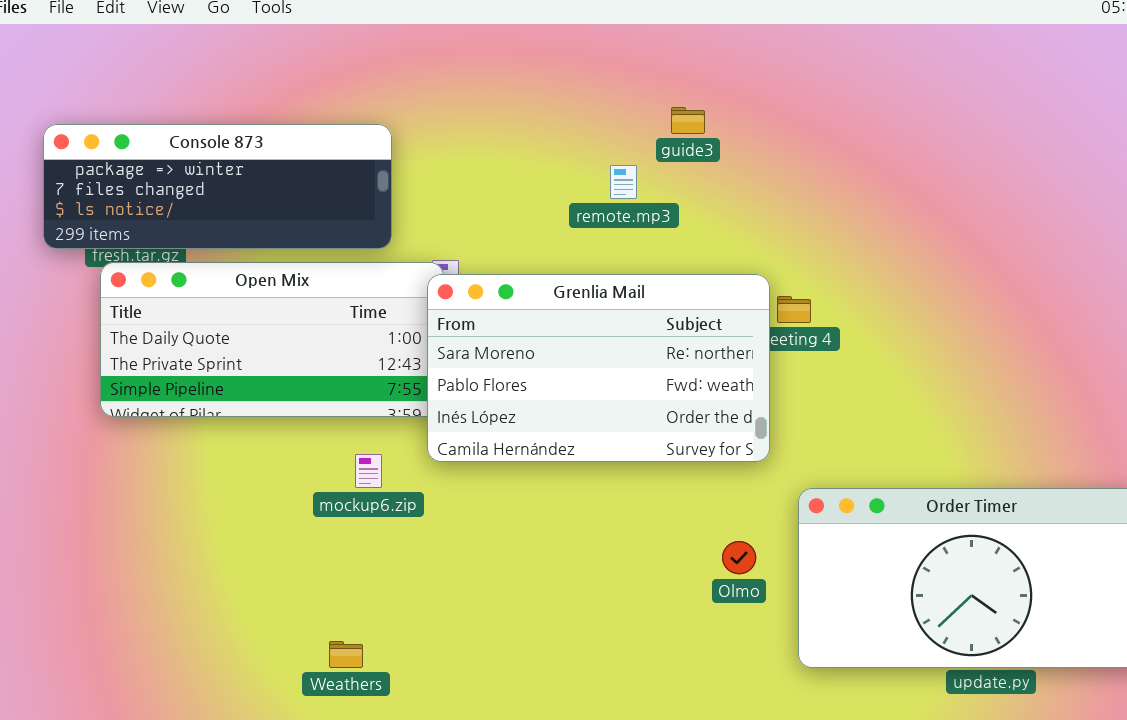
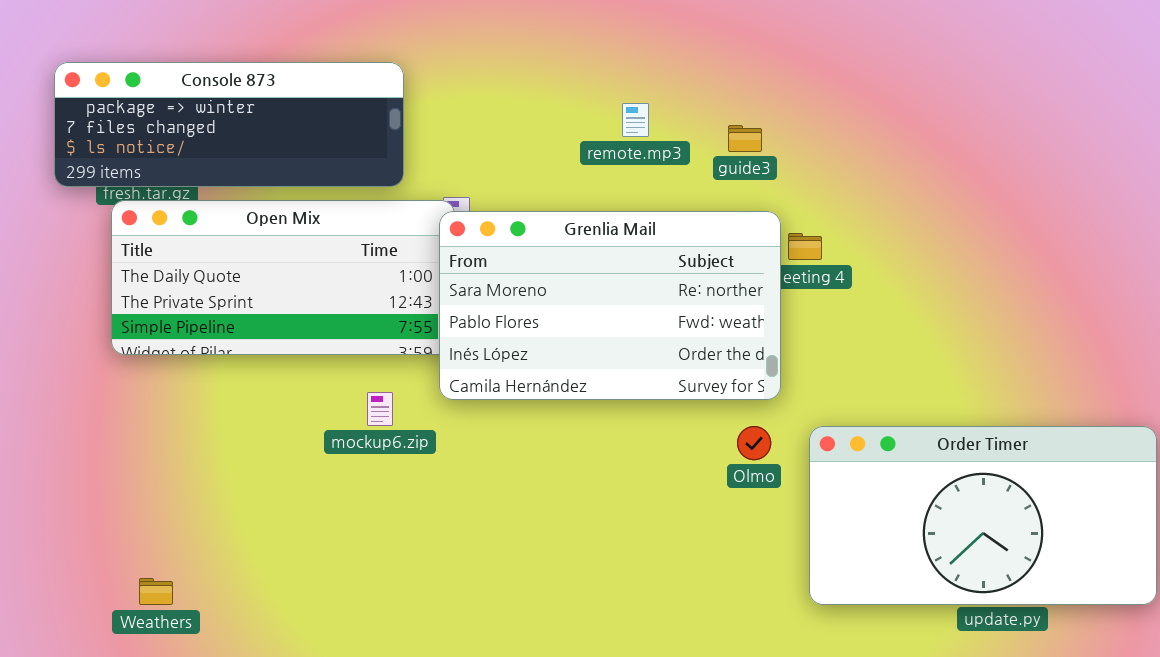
guide3: [671,107,705,134] -> [728,125,762,152], moved
Olmo: [722,541,756,574] -> [737,426,771,460], moved
Weathers: [329,641,363,668] -> [139,578,173,605], moved

